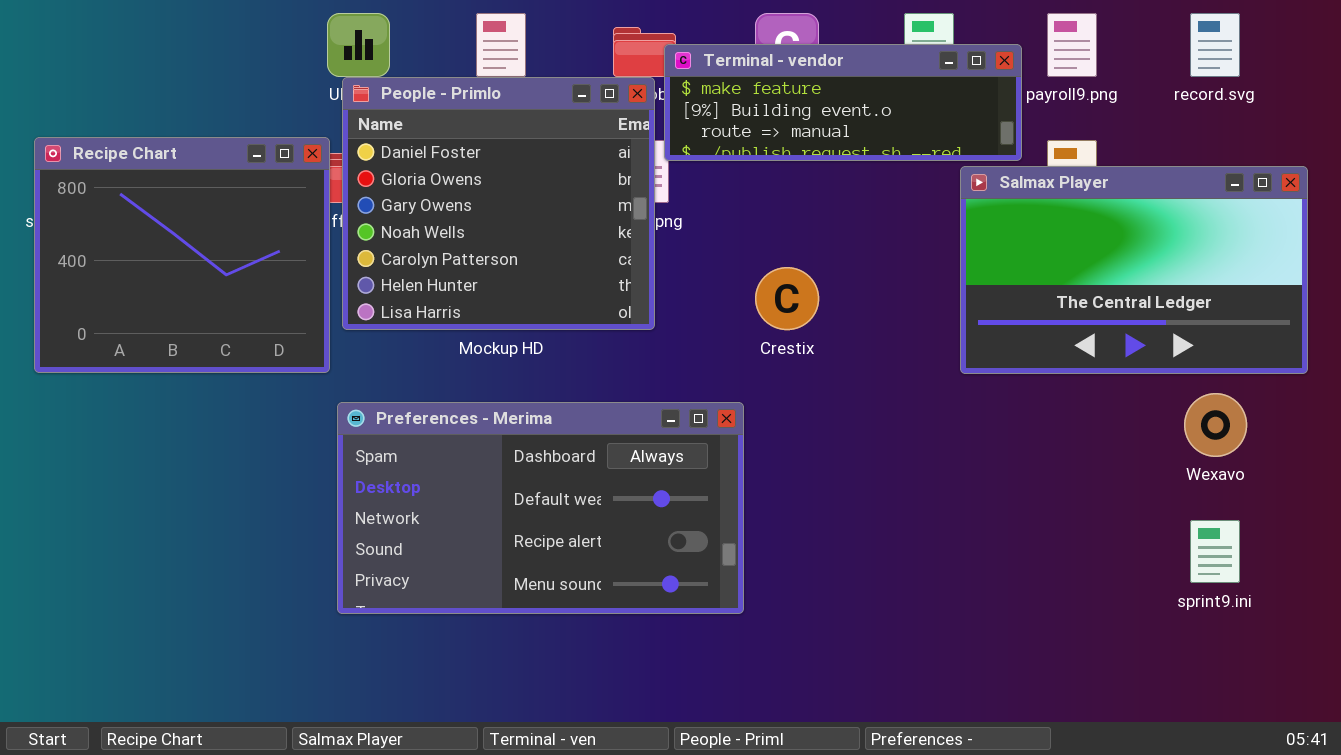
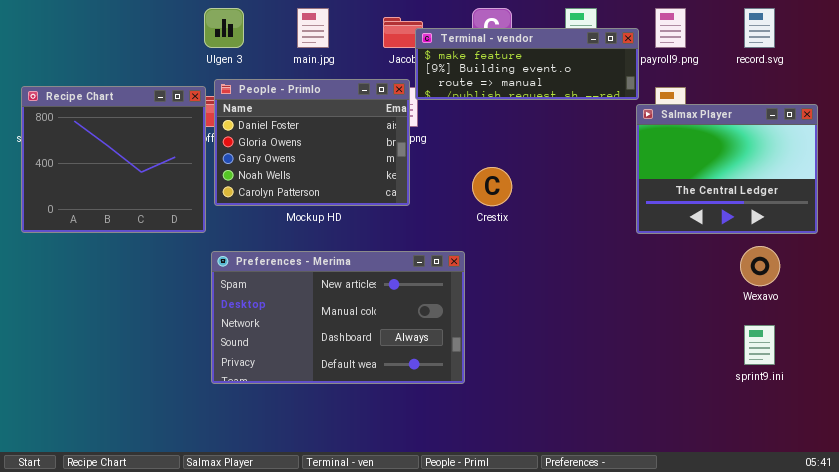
People - Primlo: [342,77,655,330] -> [214,79,410,206], resized
Salmax Player: [960,166,1308,374] -> [636,104,818,234], resized
Preferences - Merima: [337,402,744,614] -> [211,251,465,384], scrolled up 2 rows

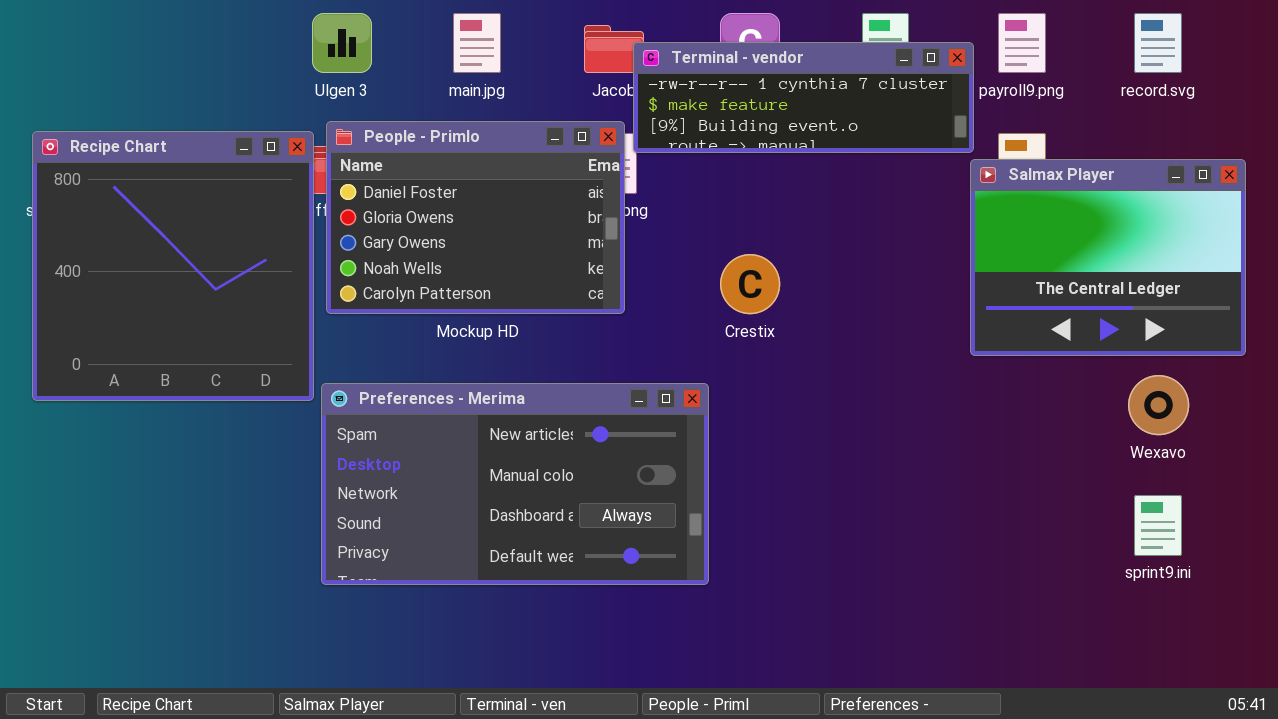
Terminal - vendor: [415,28,639,100] -> [633,42,974,153], scrolled up 1 row
Recipe Chart: [21,86,206,233] -> [32,131,314,401], resized

